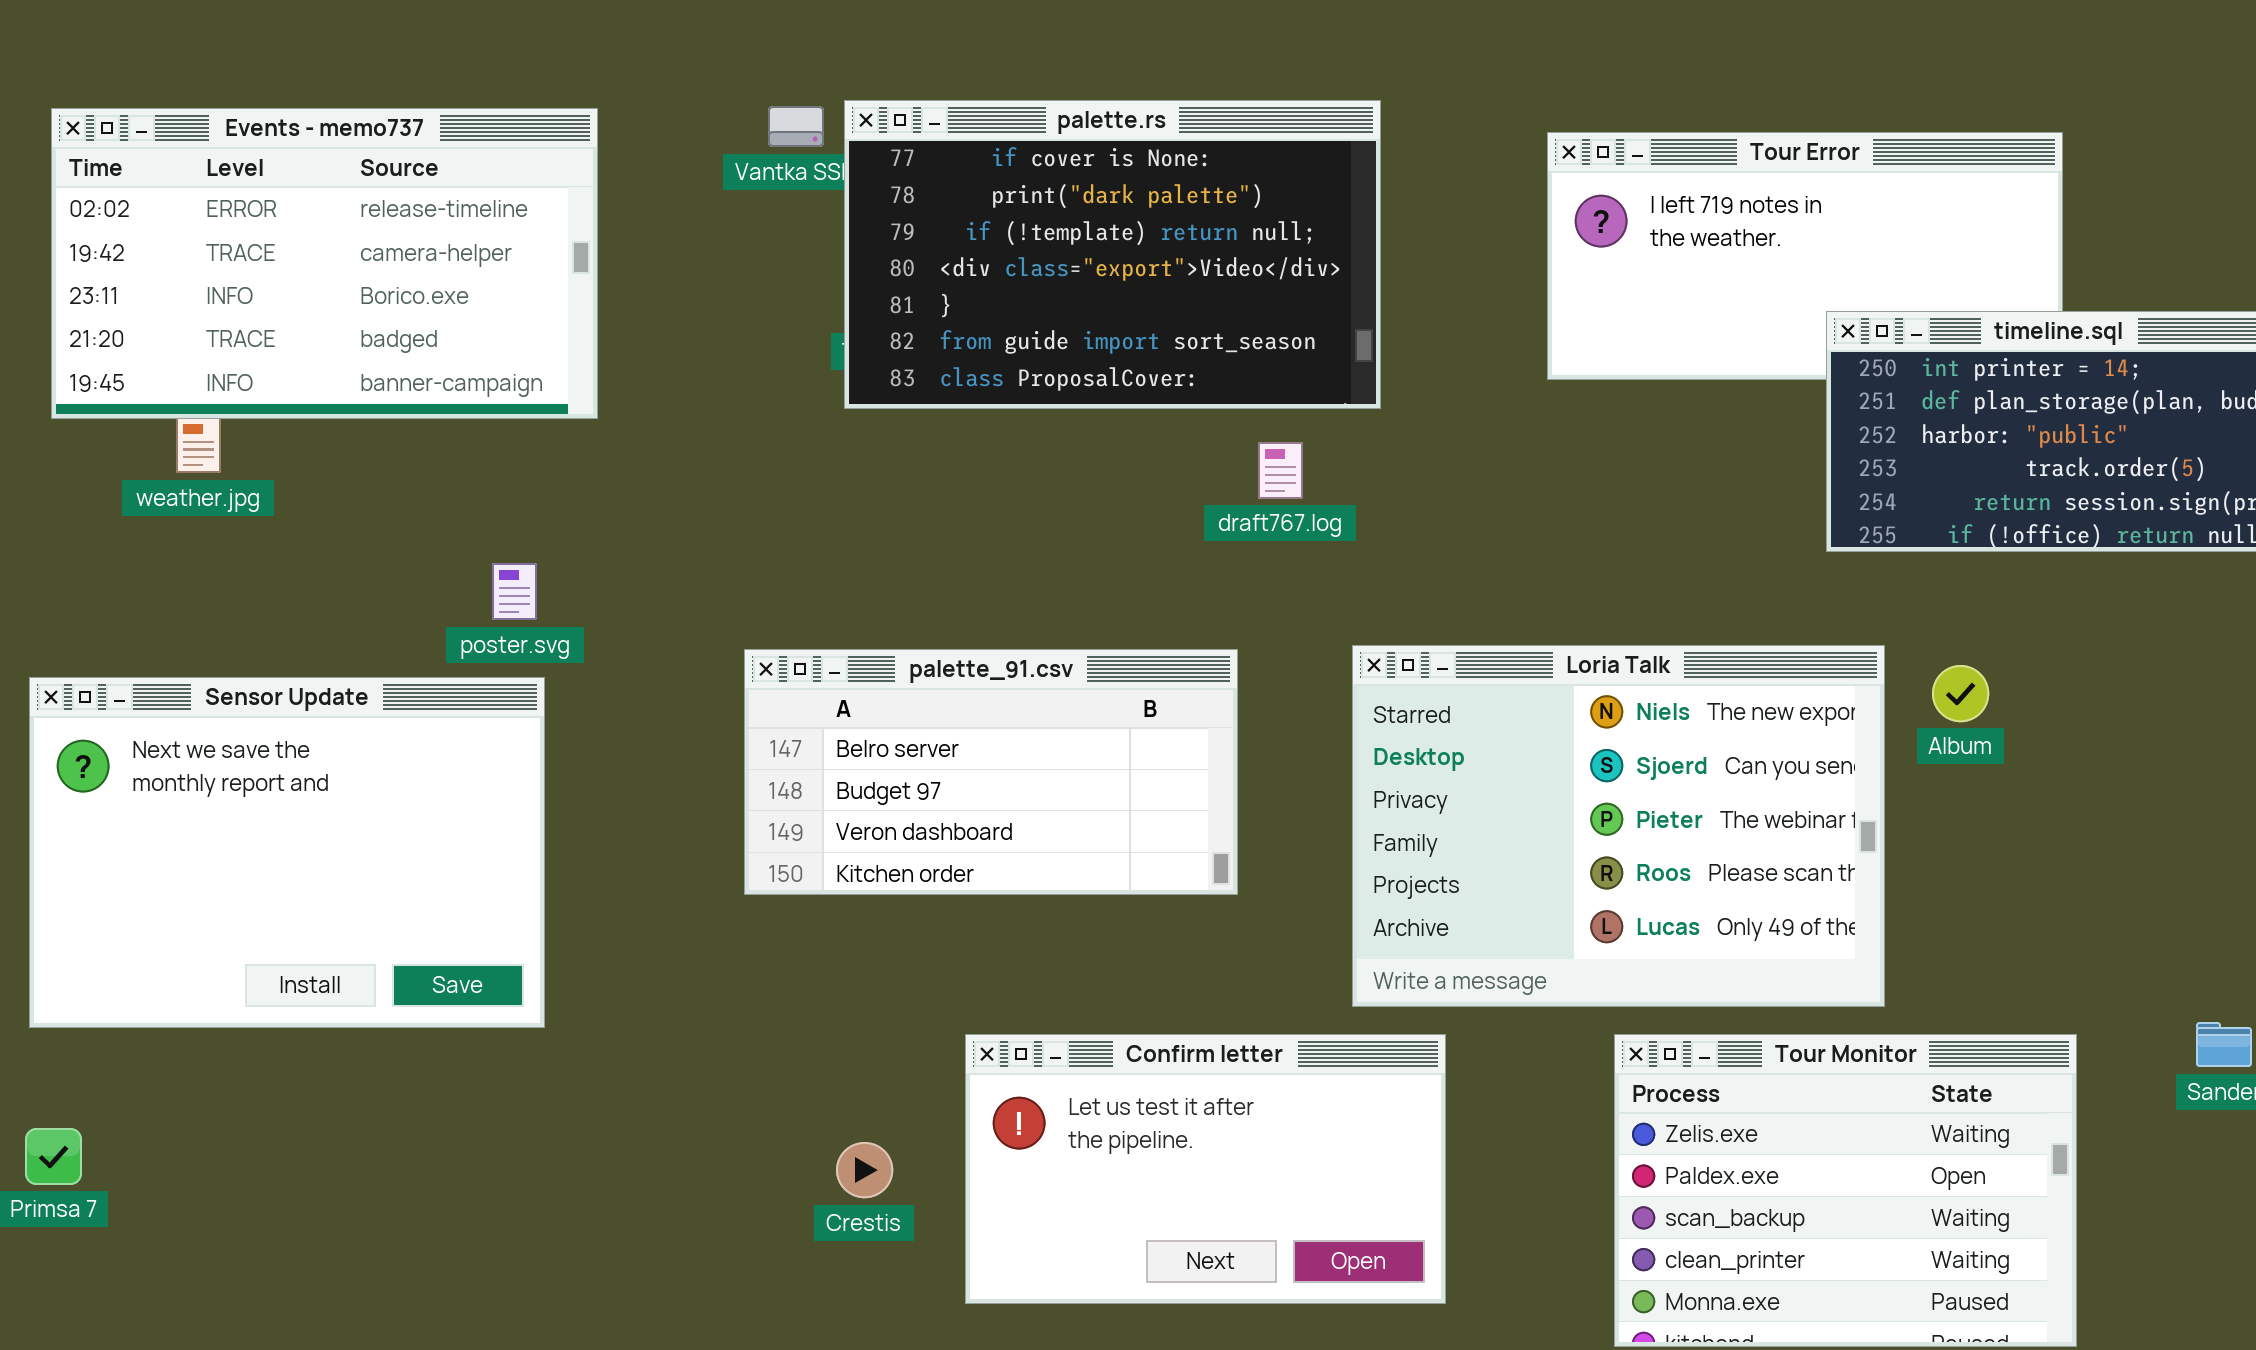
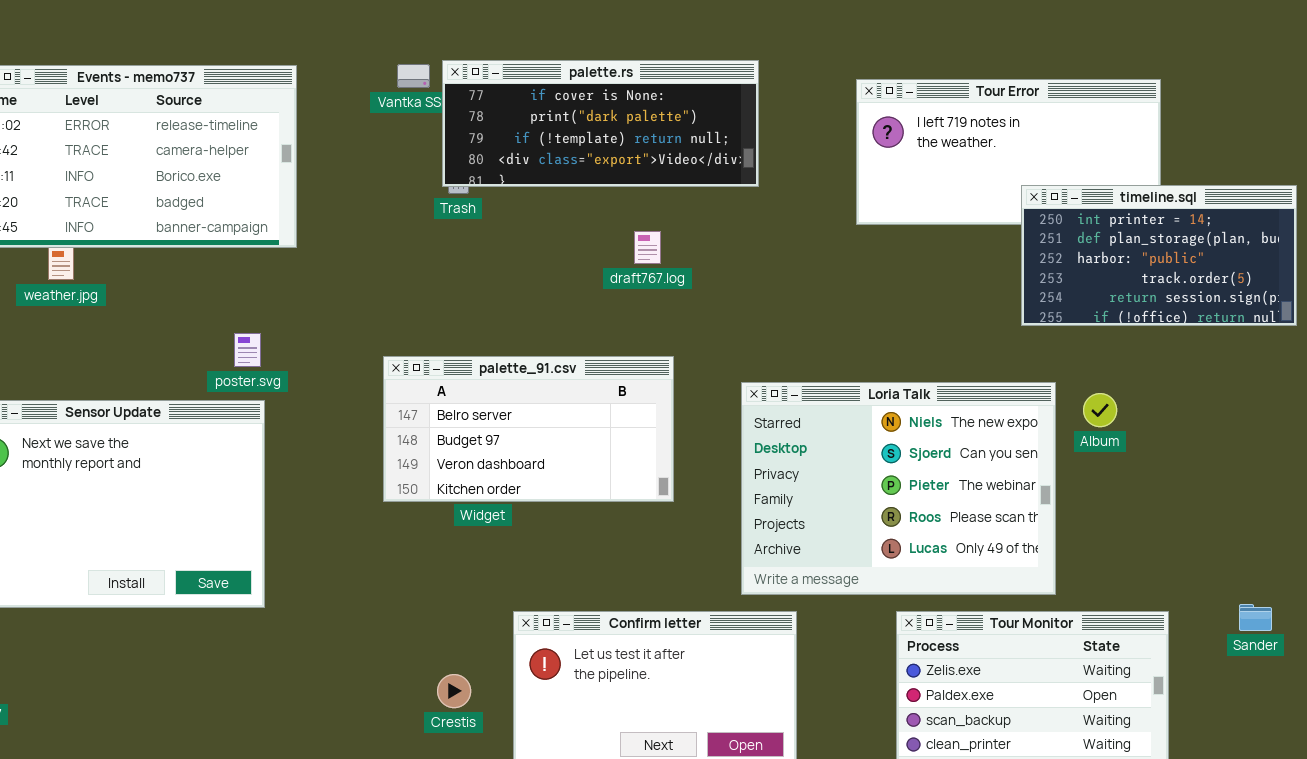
palette.rs: [844,100,1381,409] -> [442,60,759,187], resized
draft767.log: [1258,442,1303,499] -> [634,231,661,264], moved
palette_91.csv: [744,649,1238,895] -> [383,356,674,502], moved

